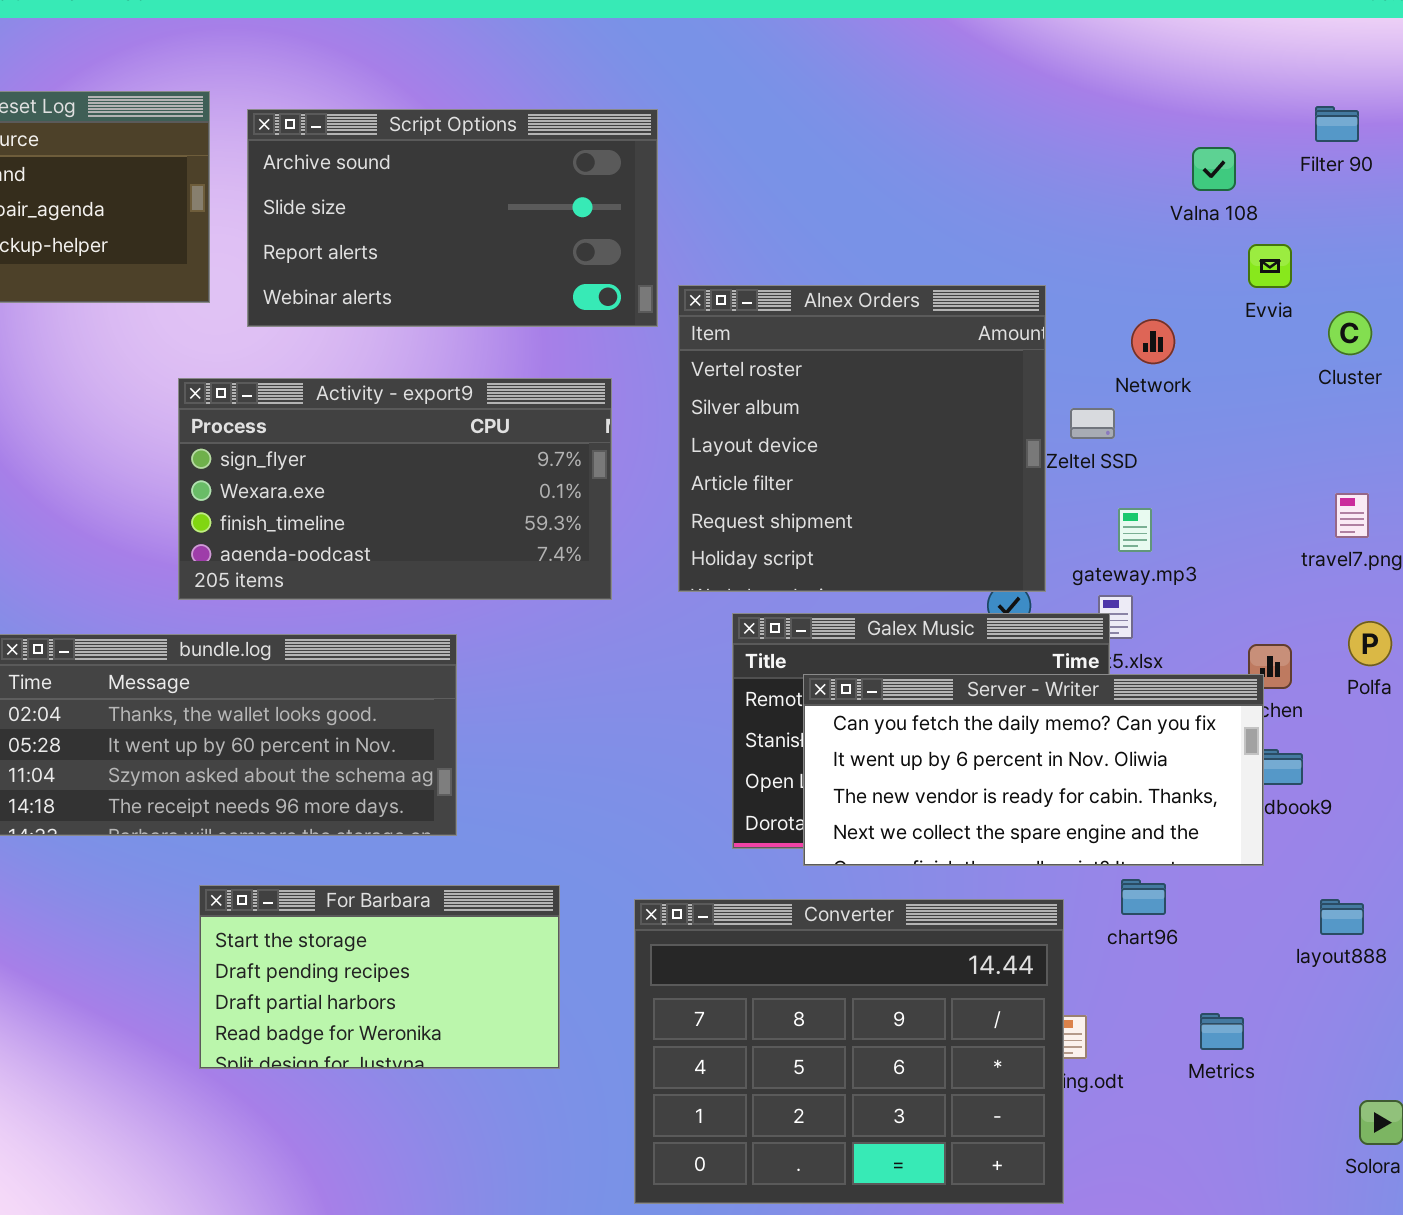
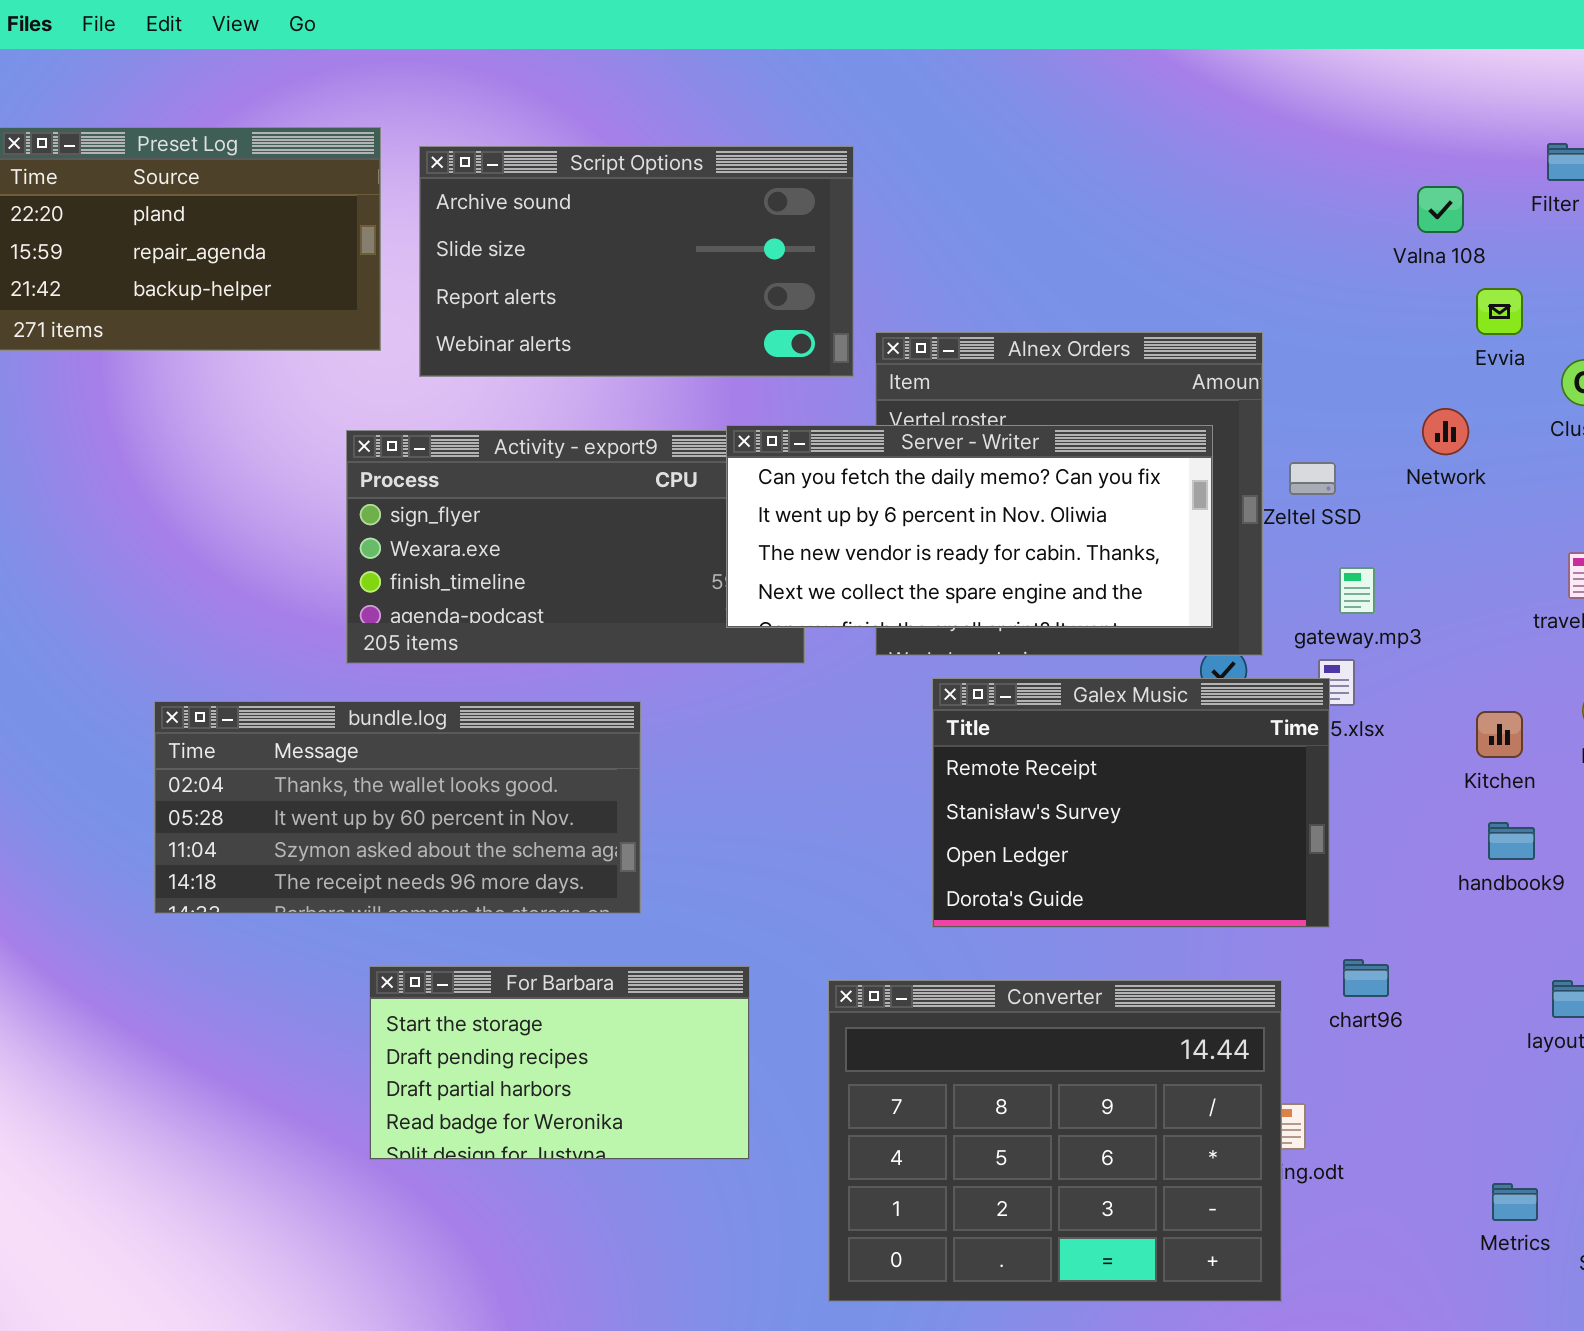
Network: [1131,319,1175,364] -> [1422,408,1469,455], moved
Server - Writer: [803,674,1264,866] -> [726,425,1213,628], moved
Metrics: [1200,1013,1244,1050] -> [1492,1183,1538,1221], moved

